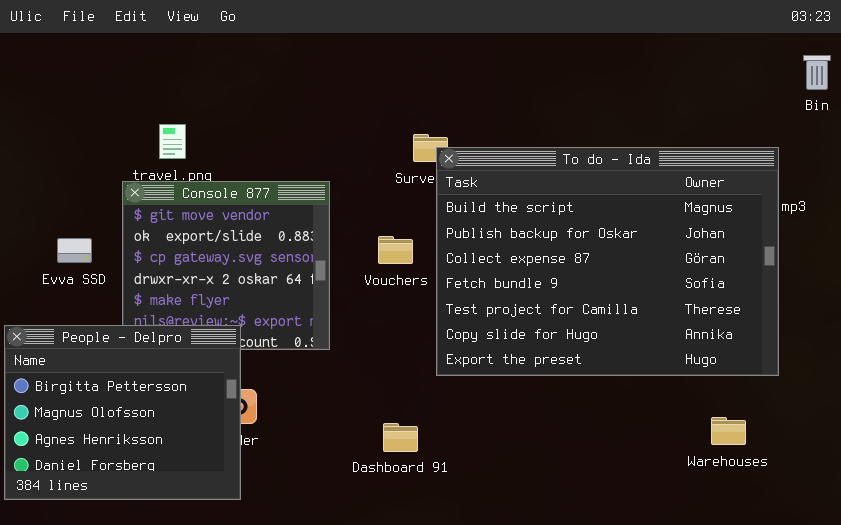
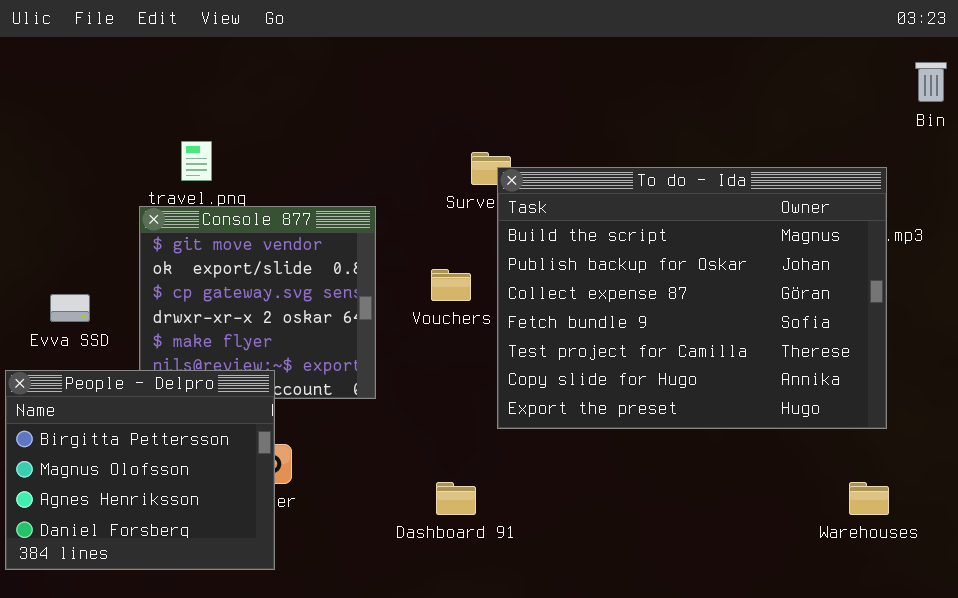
Evva SSD: [57,238,92,263] -> [50,294,90,322], moved
Warehouses: [711,417,746,445] -> [849,482,889,515], moved

